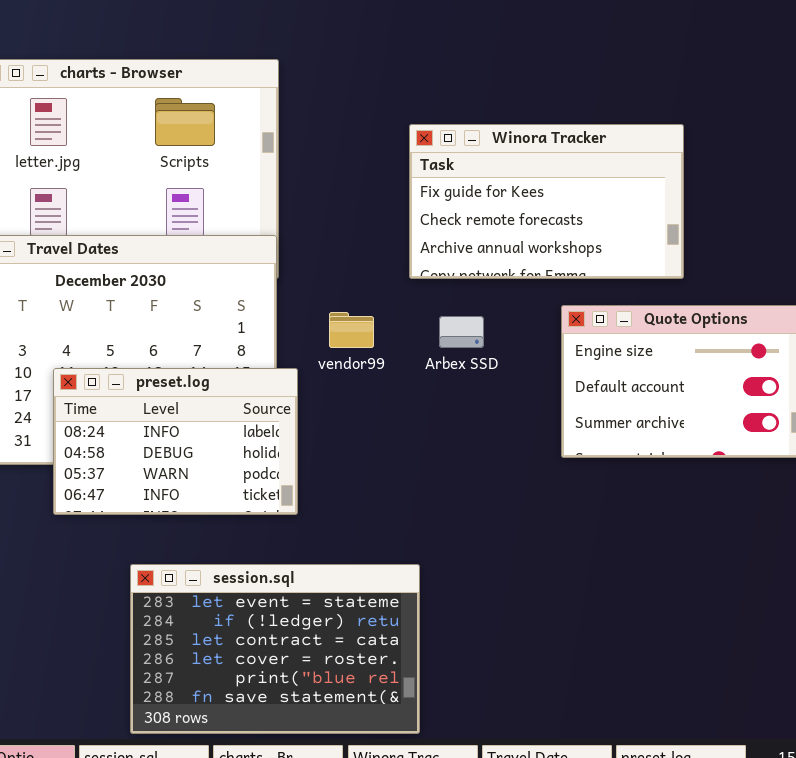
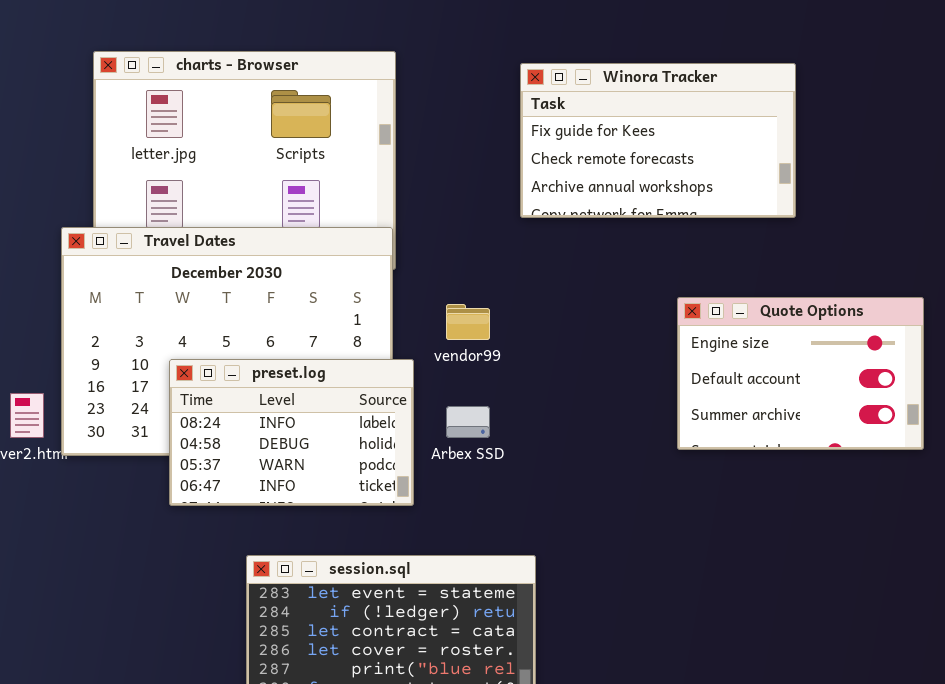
Winora Tracker: [409,124,684,279] -> [520,63,796,218], moved
Arbex SSD: [439,316,484,348] -> [446,406,490,438], moved

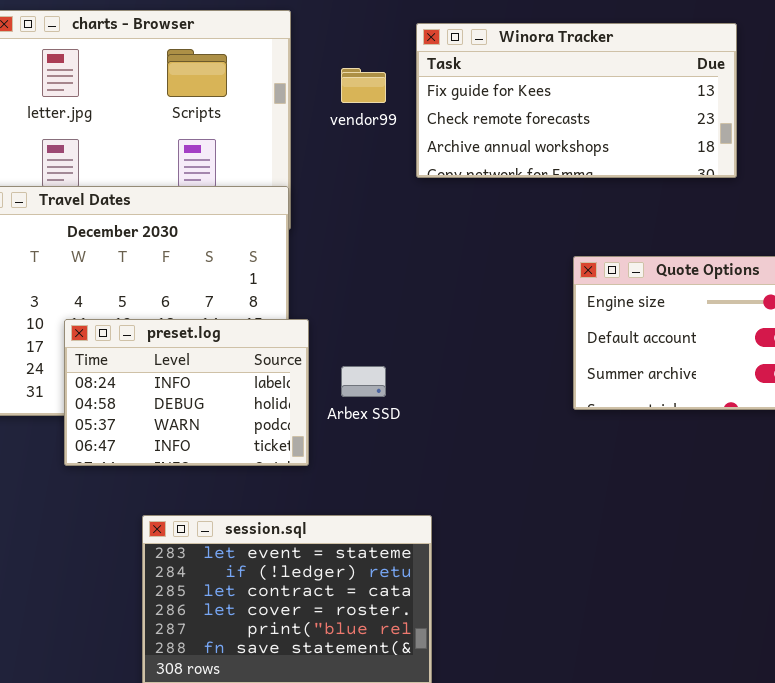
Winora Tracker: [520,63,796,218] -> [416,23,737,178], resized
vendor99: [446,304,490,340] -> [341,68,386,103], moved

